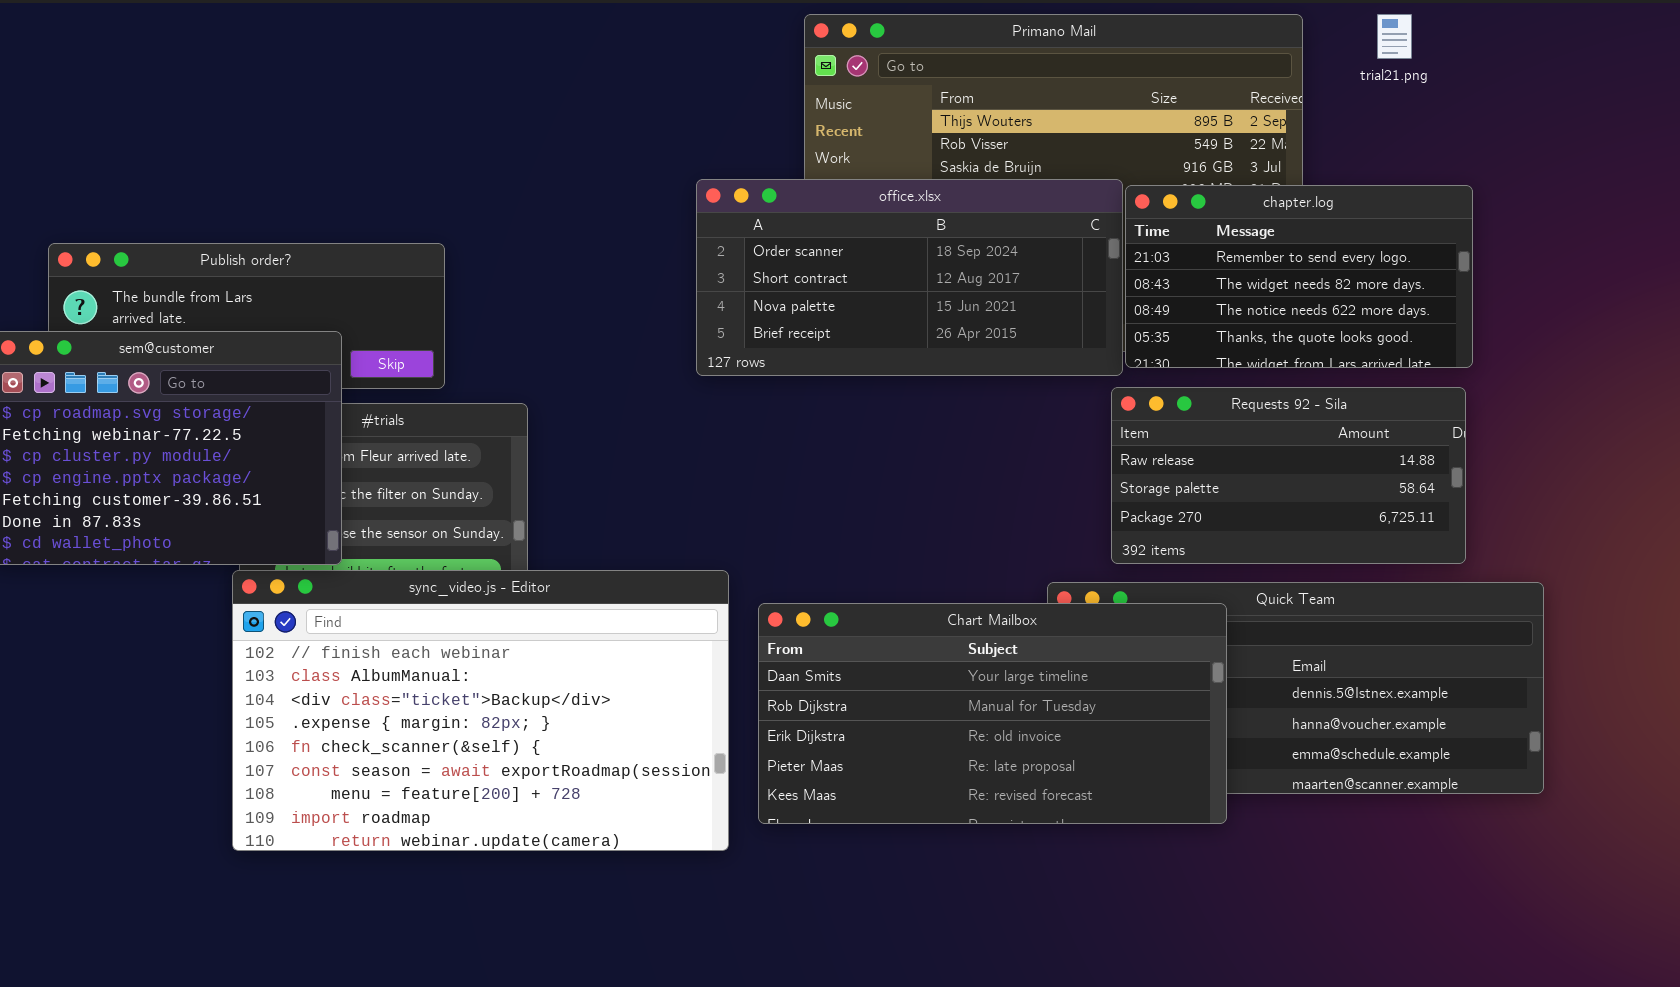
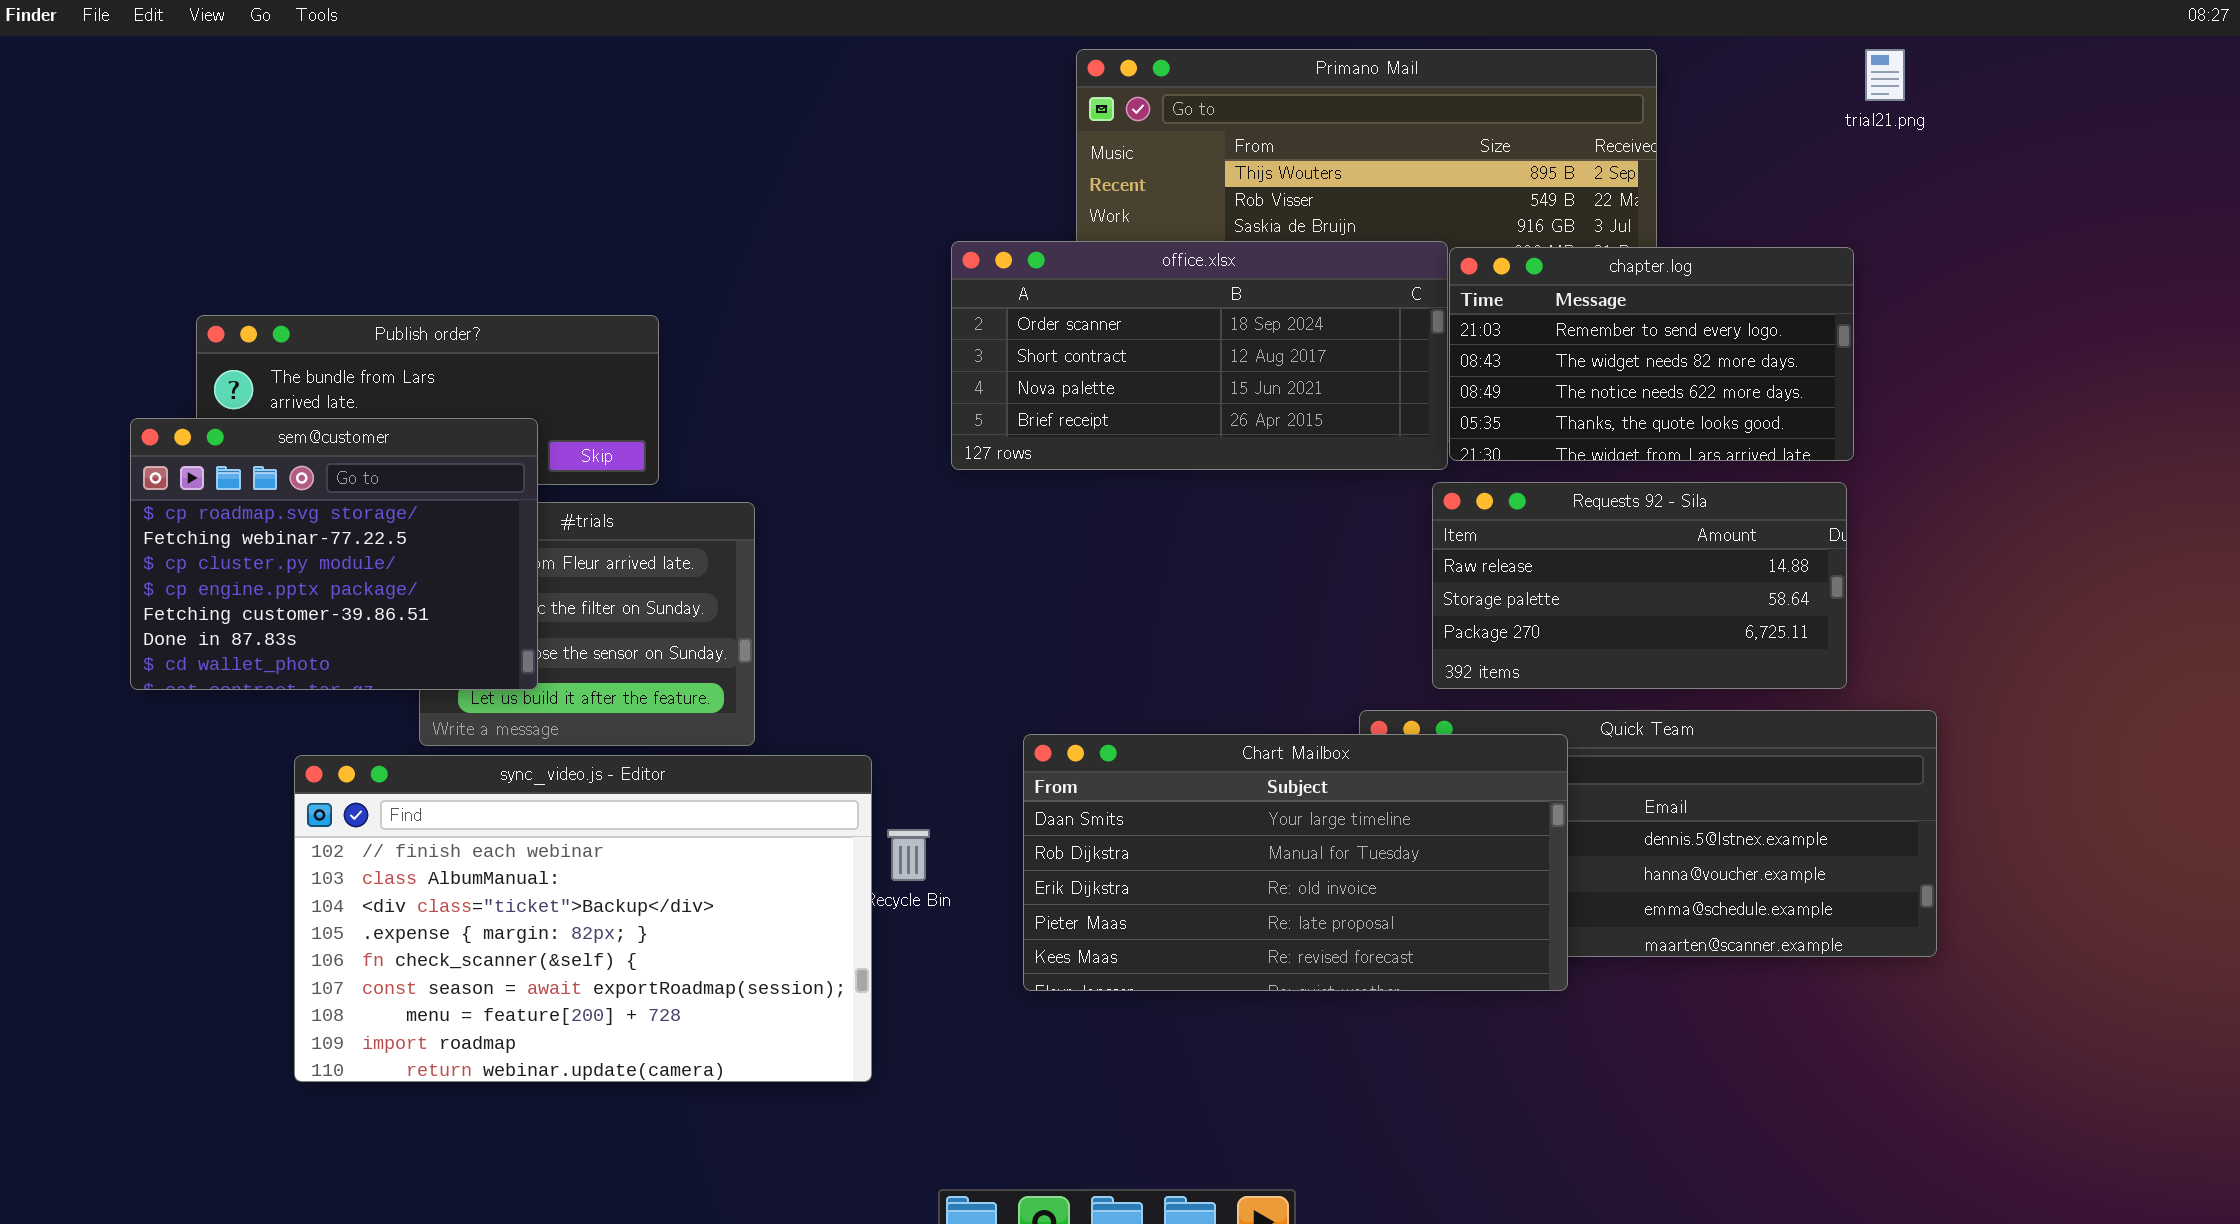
trial21.png: [1377,14,1412,59] -> [1865,49,1905,101], moved
sync_video.js - Editor: [232,570,729,851] -> [294,755,872,1082], moved

